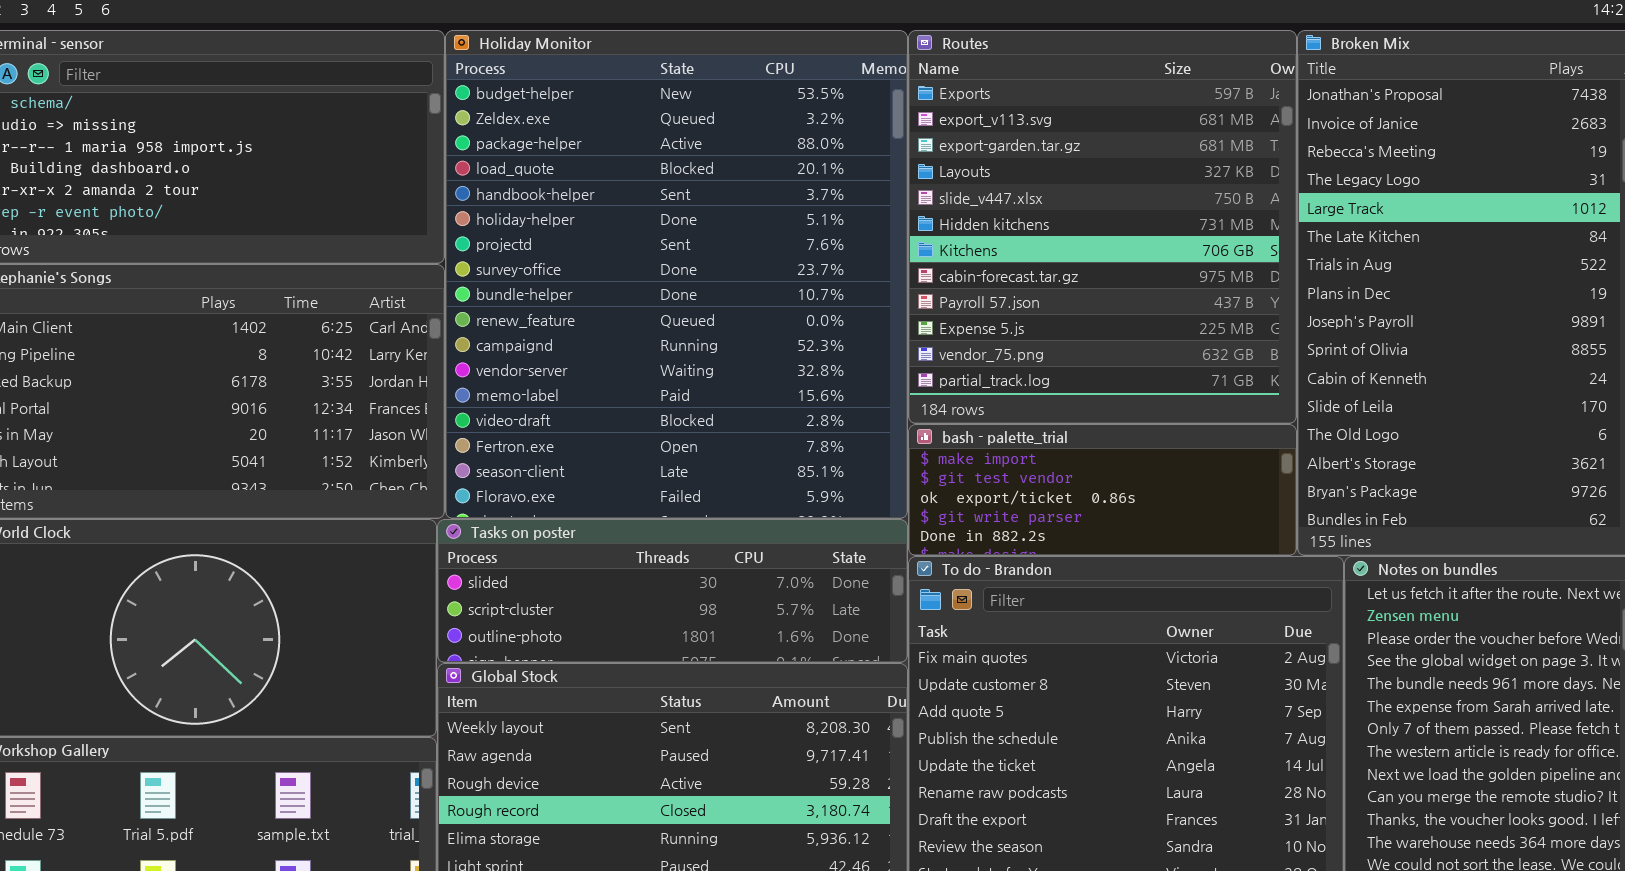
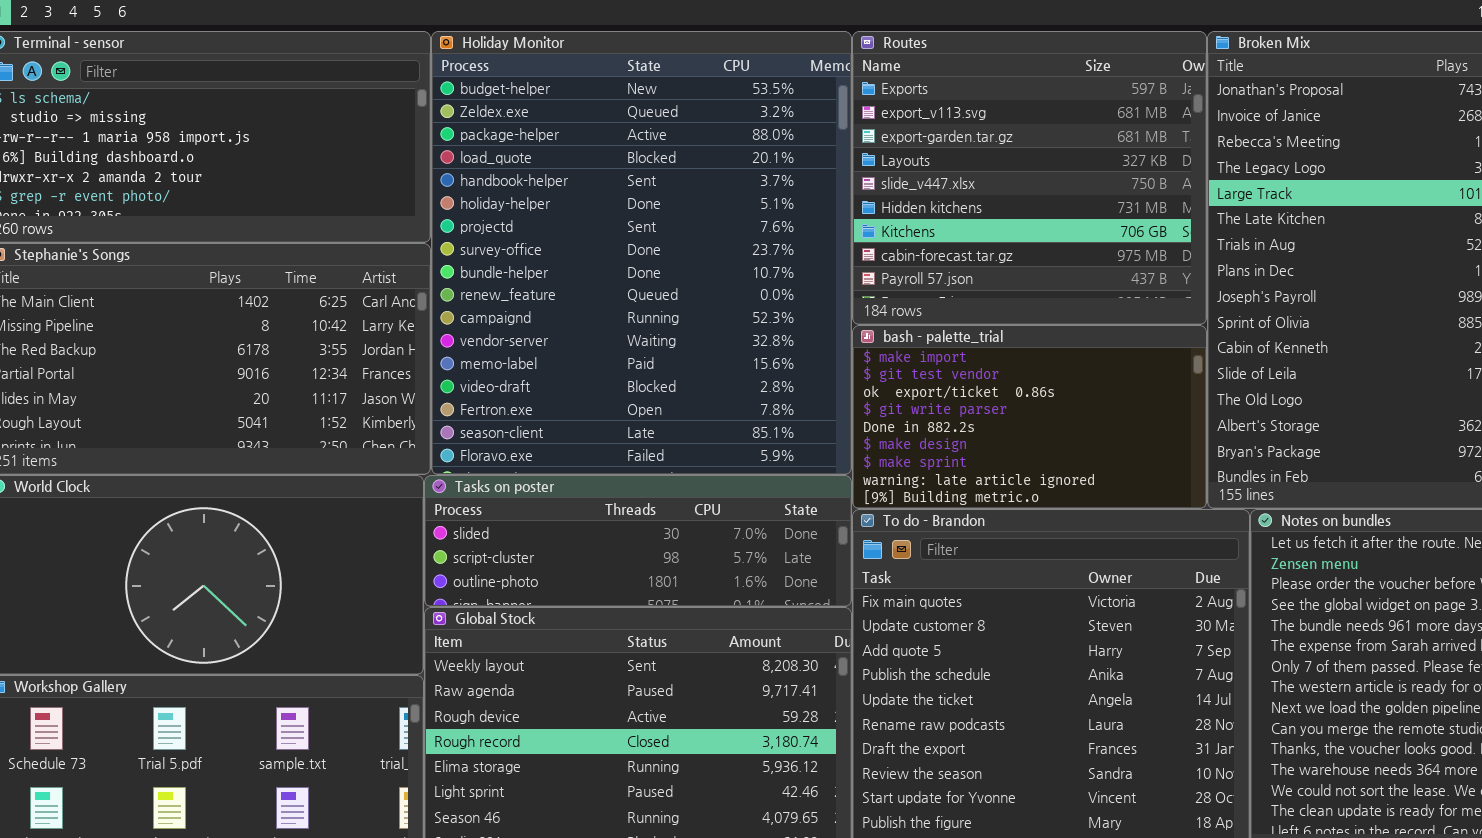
Routes: [908,30,1297,424] -> [852,31,1207,325], resized
bash - palette_trial: [908,424,1297,556] -> [852,325,1207,509], resized

